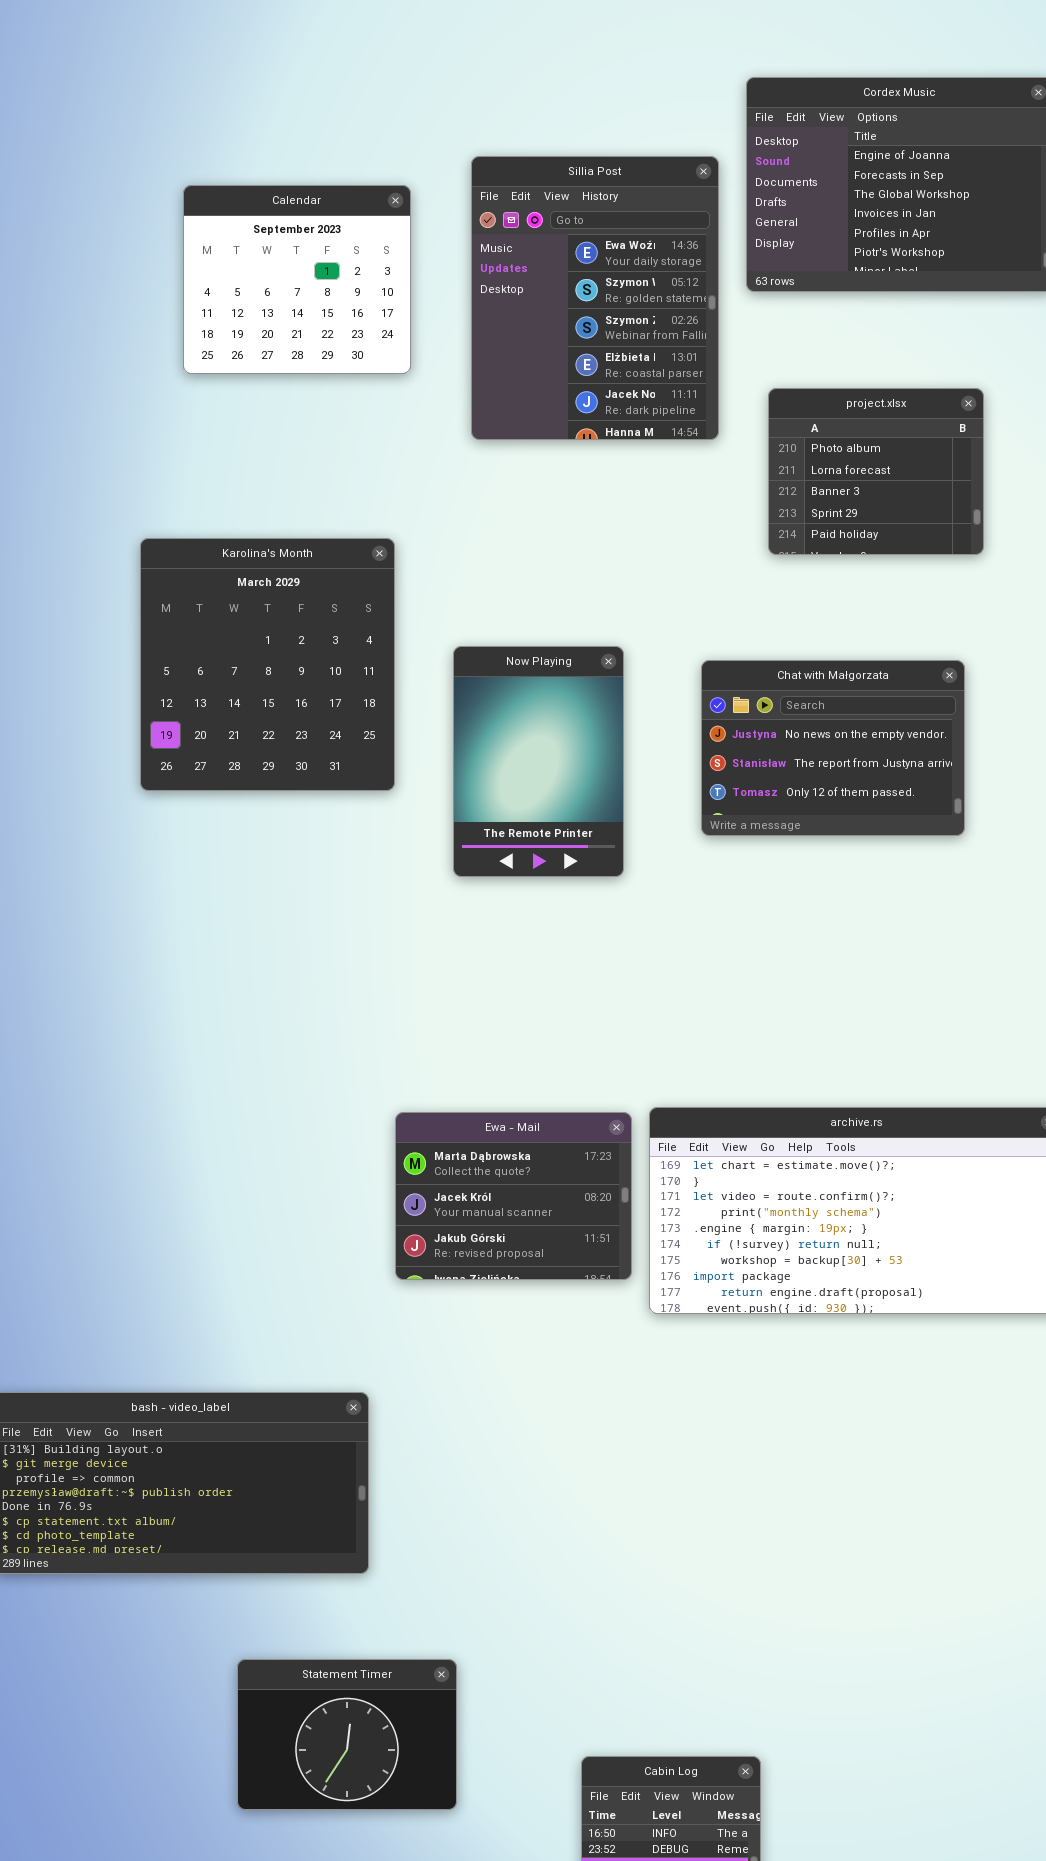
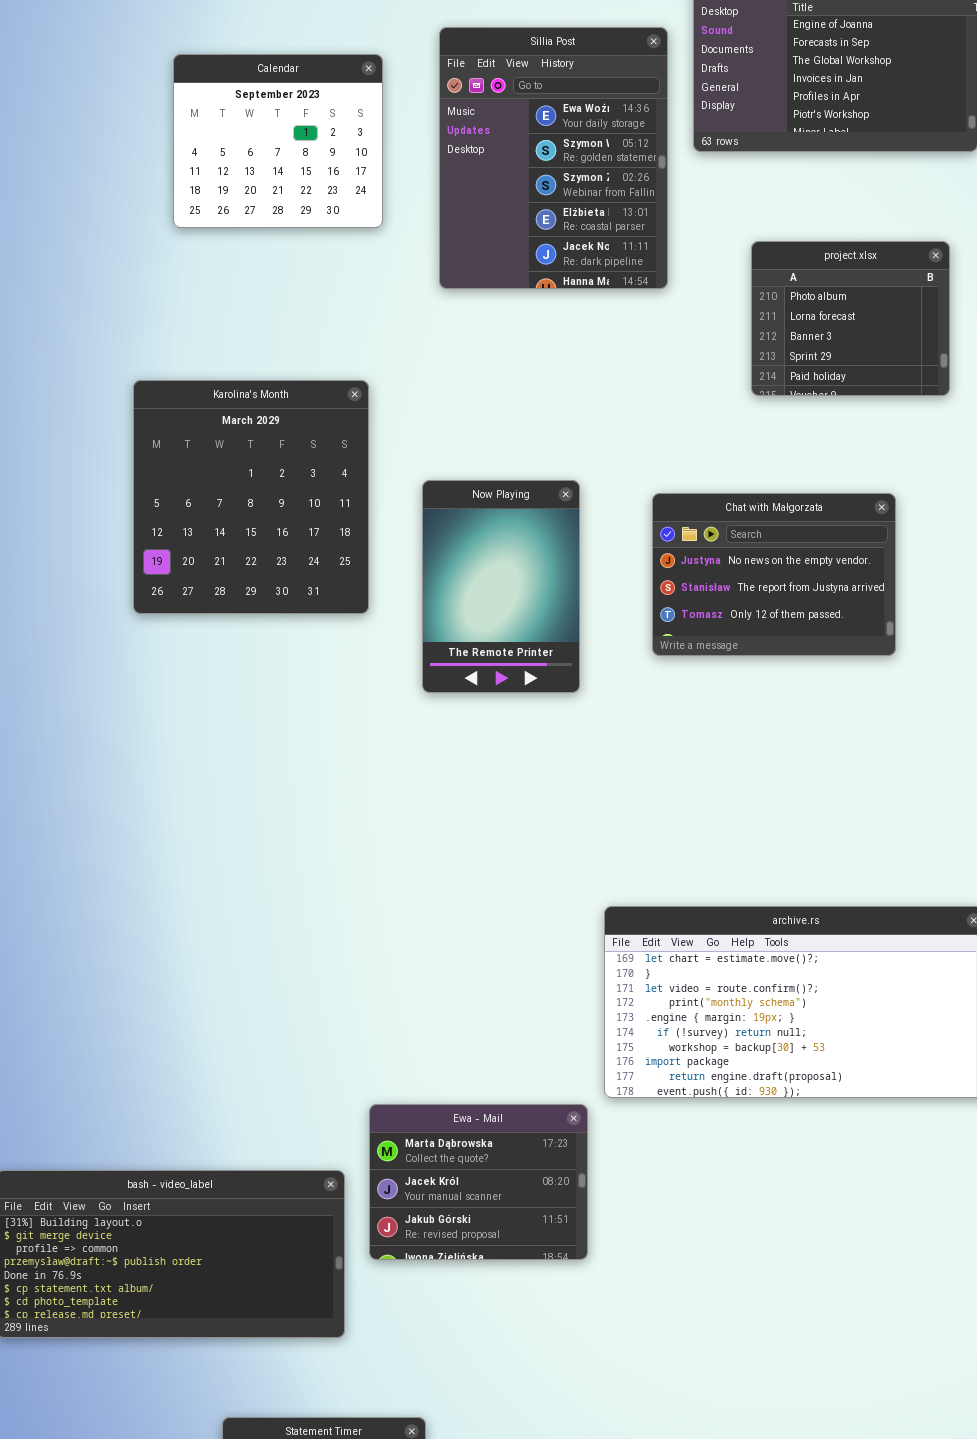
project.xlsx: [768,388,984,555] -> [751,241,950,396], moved
Ewa - Mail: [395,1112,632,1280] -> [369,1104,588,1260], moved

